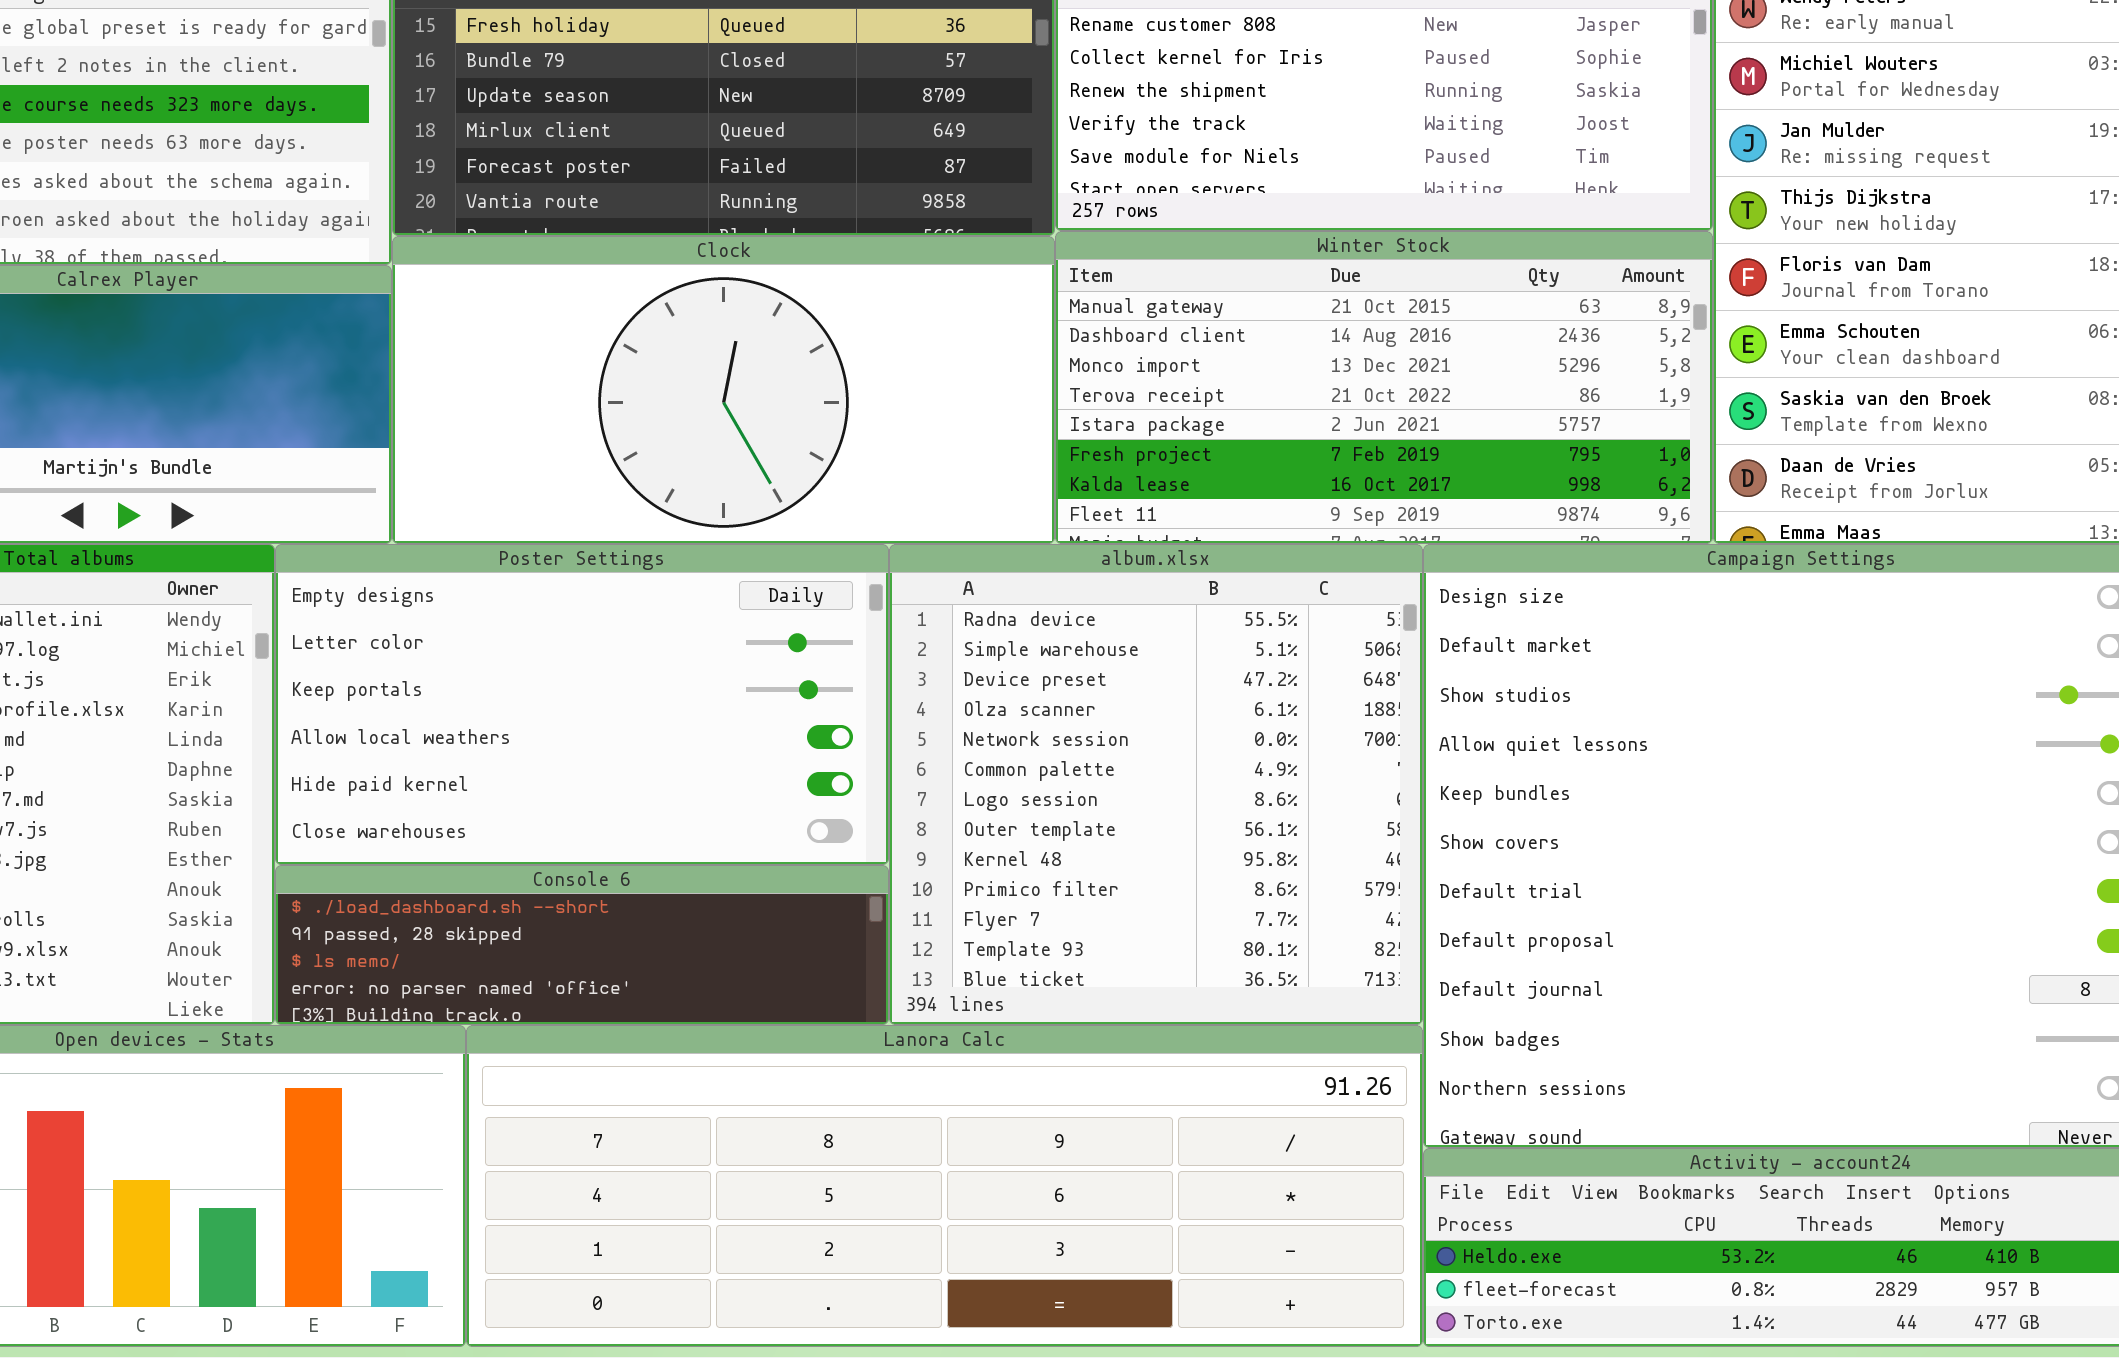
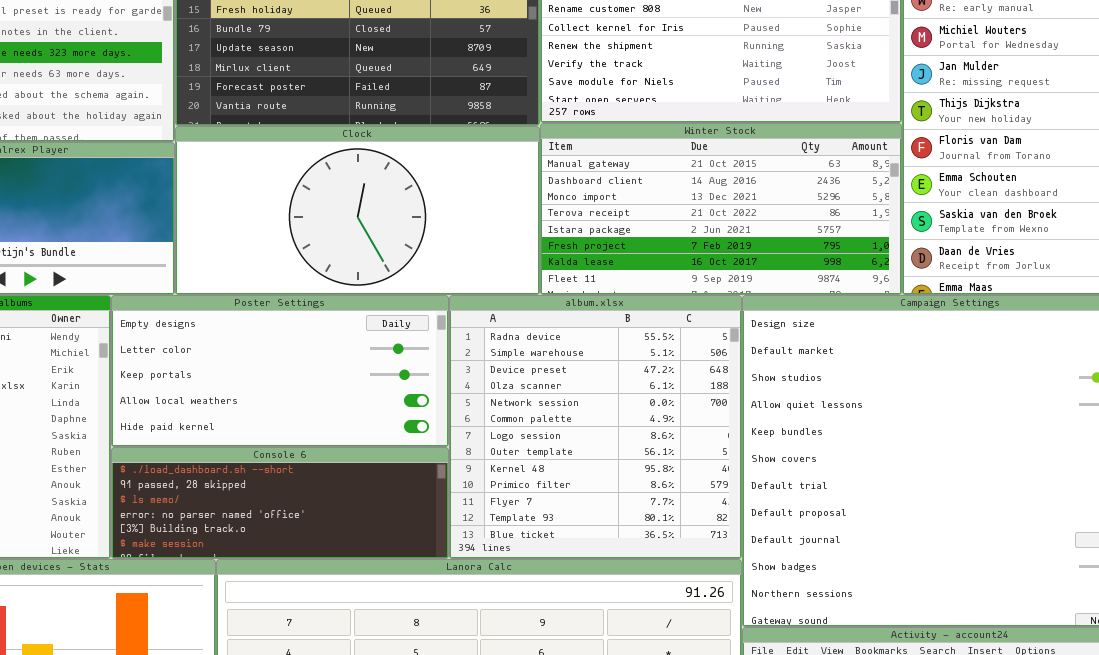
Poster Settings: [275,544,889,865] -> [111,295,449,447], resized
Console 6: [275,865,889,1025] -> [111,447,449,559], resized

